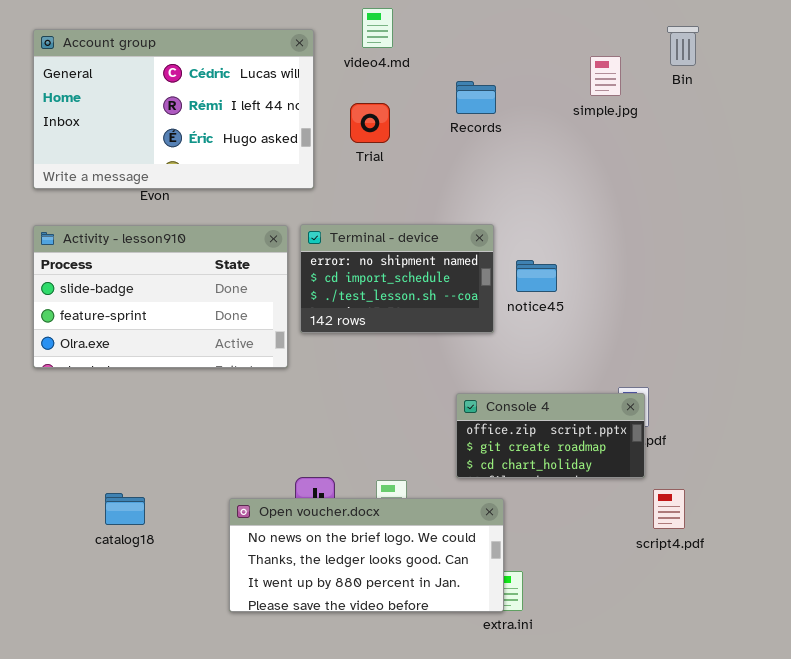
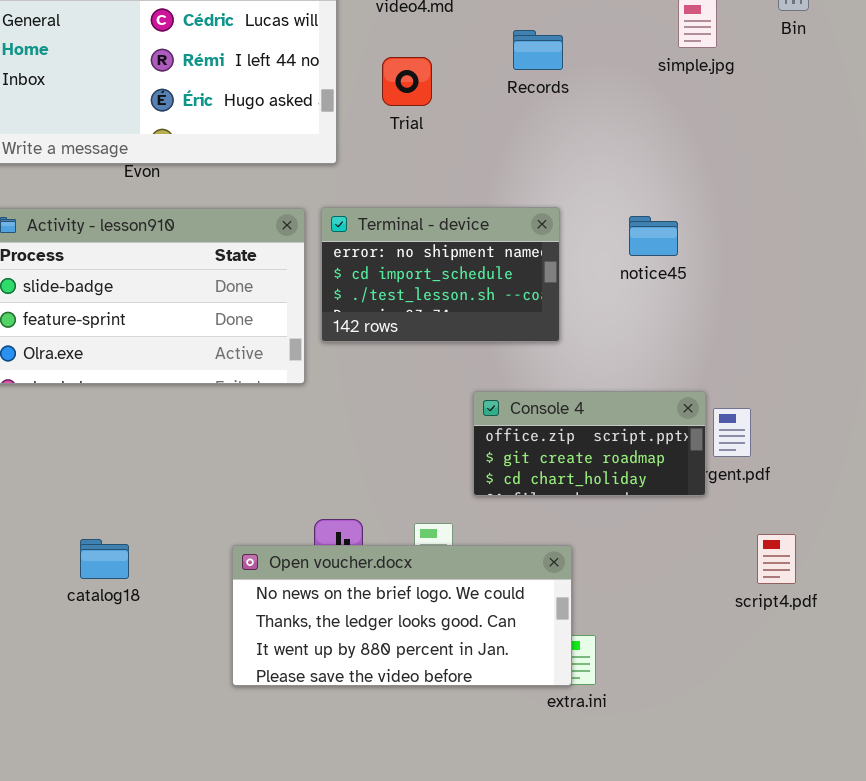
notice45: [516,260,557,292] -> [629,216,678,256], moved
Console 4: [456,393,645,478] -> [473,391,706,496], moved

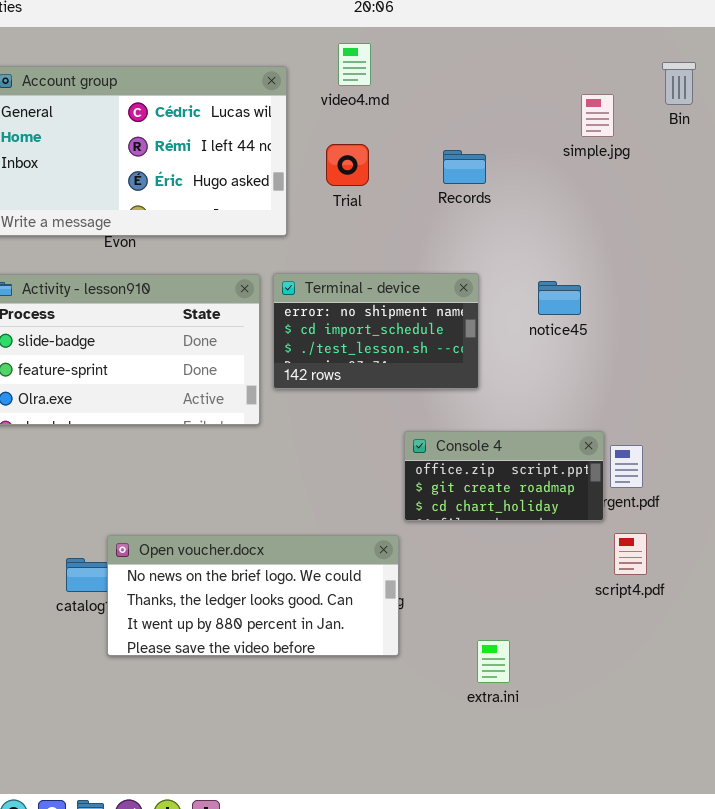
Records: [513,30,563,70] -> [443,150,486,184], moved
script4.pdf: [757,534,796,584] -> [614,533,647,575], moved
Open voucher.docx: [232,545,572,686] -> [107,535,399,656], moved

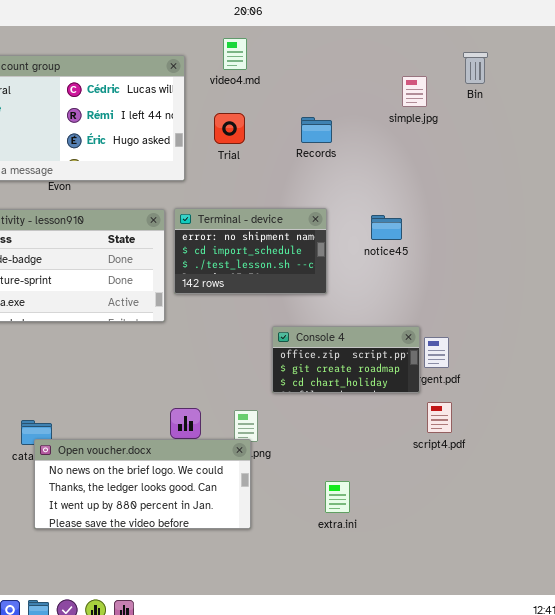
Open voucher.docx: [107,535,399,656] -> [34,439,251,529], moved

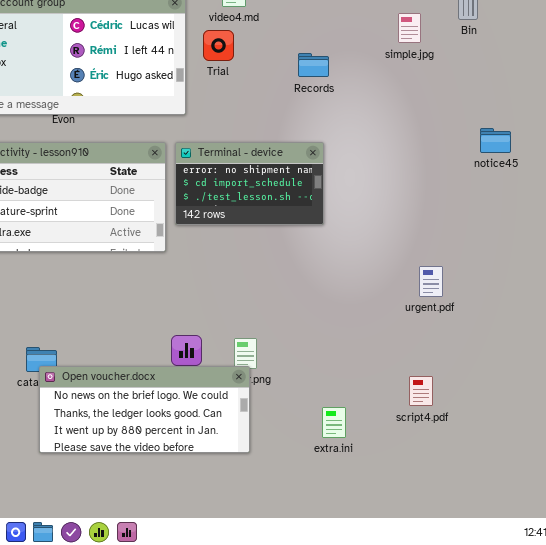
Trial: [214,113,245,144] -> [203,30,234,61], moved
notice45: [371,215,402,240] -> [480,128,511,153], moved
Console 4: [272,326,420,393] -> none, closed
script4.pdf: [427,402,452,433] -> [409,376,433,406], moved

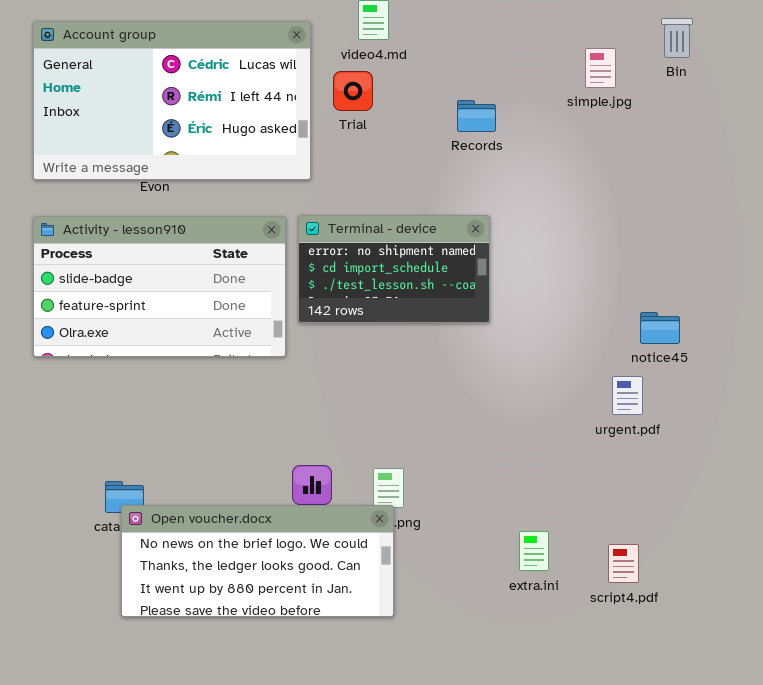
notice45: [480,128,511,153] -> [640,312,680,344], moved
script4.pdf: [409,376,433,406] -> [608,544,639,583], moved
extra.ini: [322,407,346,438] -> [519,531,549,571], moved

